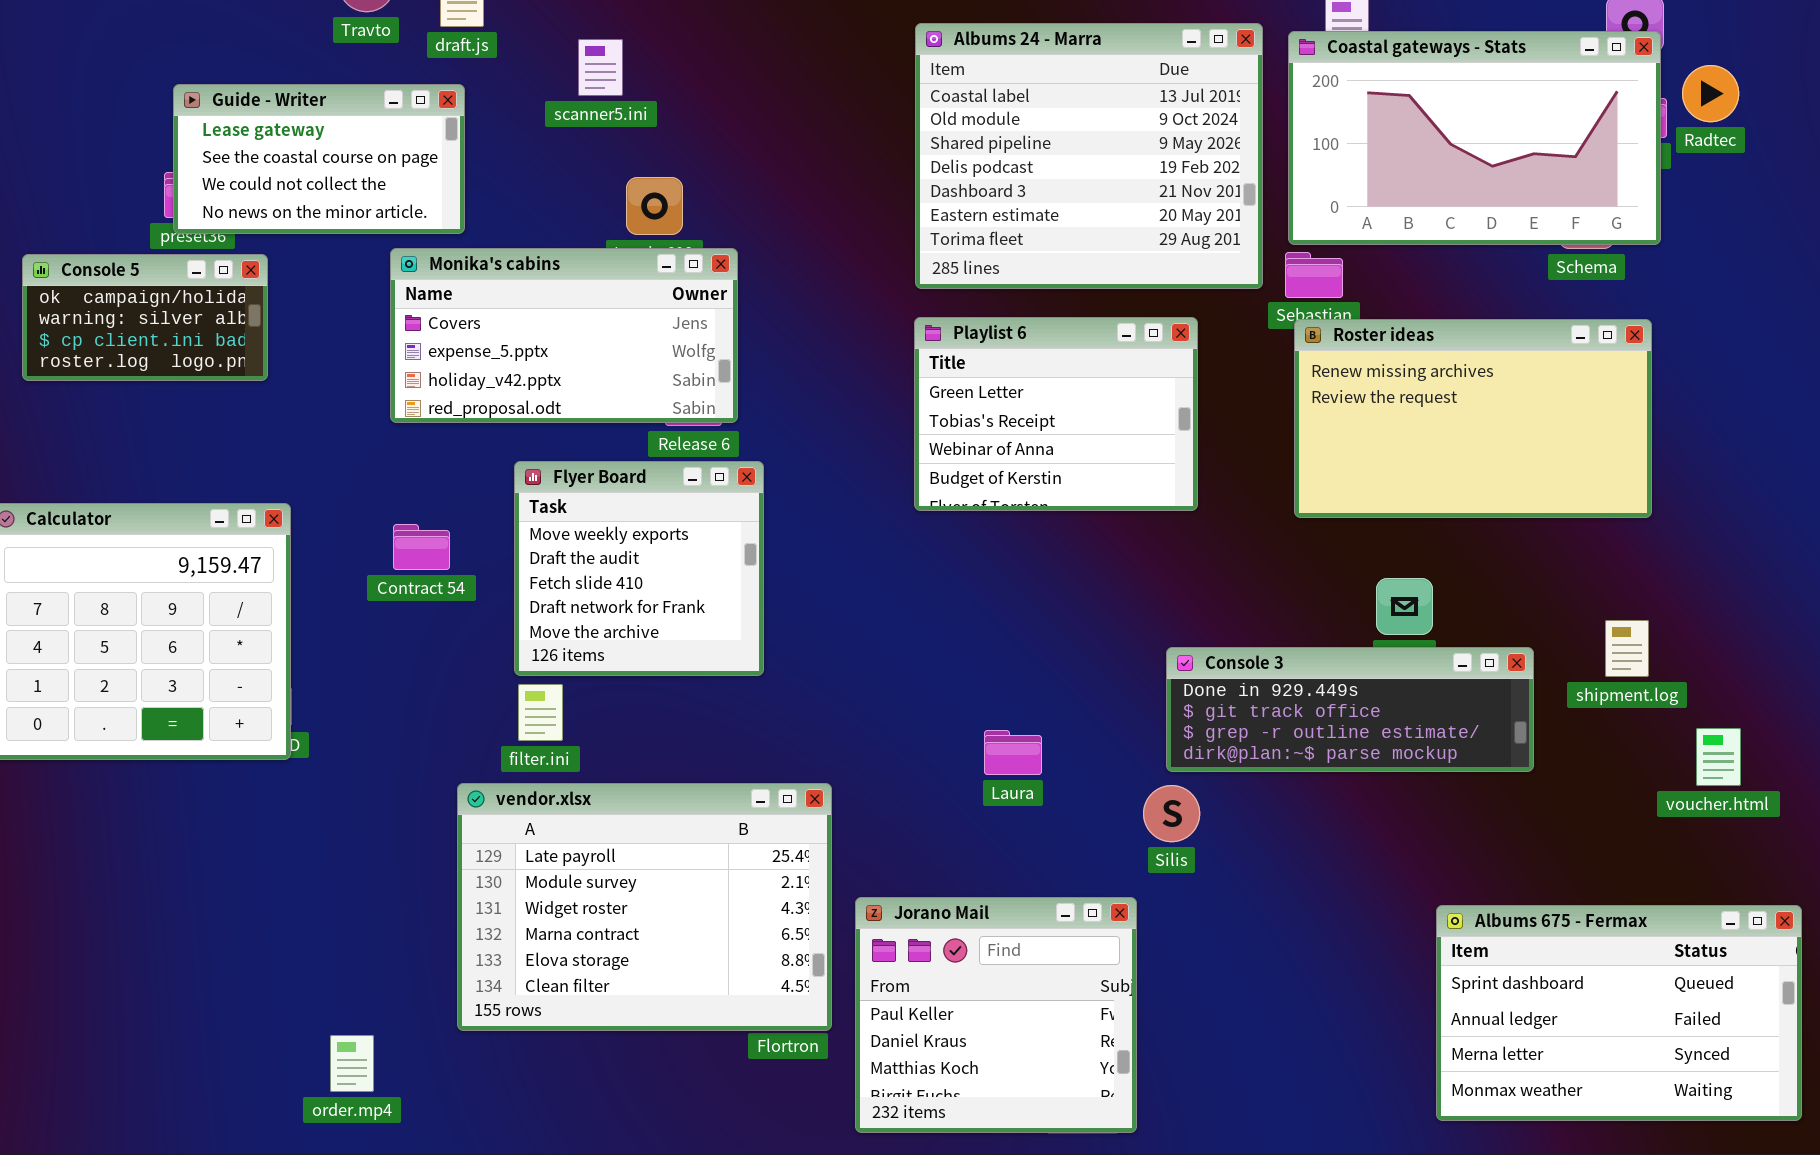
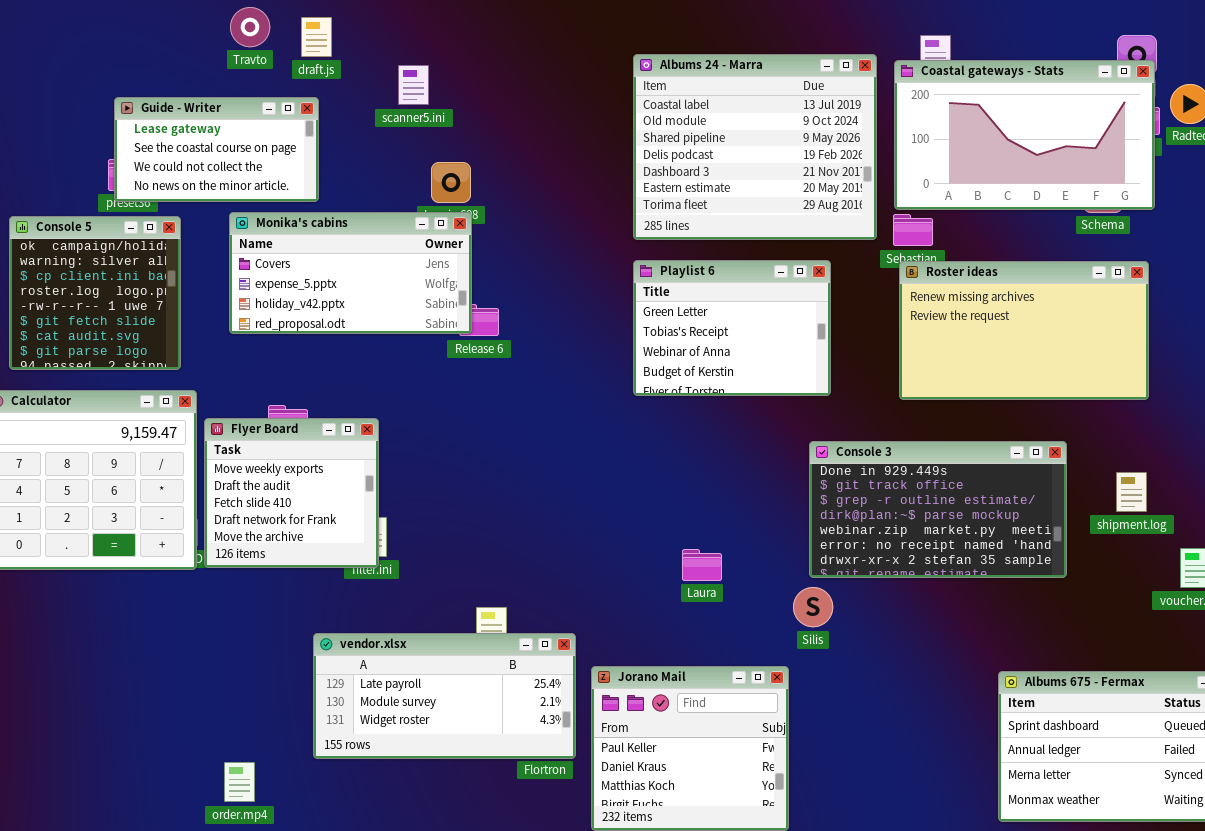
Monika's cabins: [390,248,738,423] -> [229,212,472,334], moved
Console 5: [22,254,268,381] -> [9,216,181,370], resized
Flyer Board: [514,461,764,676] -> [204,418,379,568], moved
Console 3: [1166,647,1534,772] -> [809,441,1067,578], resized
vendor.xlsx: [457,783,832,1031] -> [313,633,576,759], resized

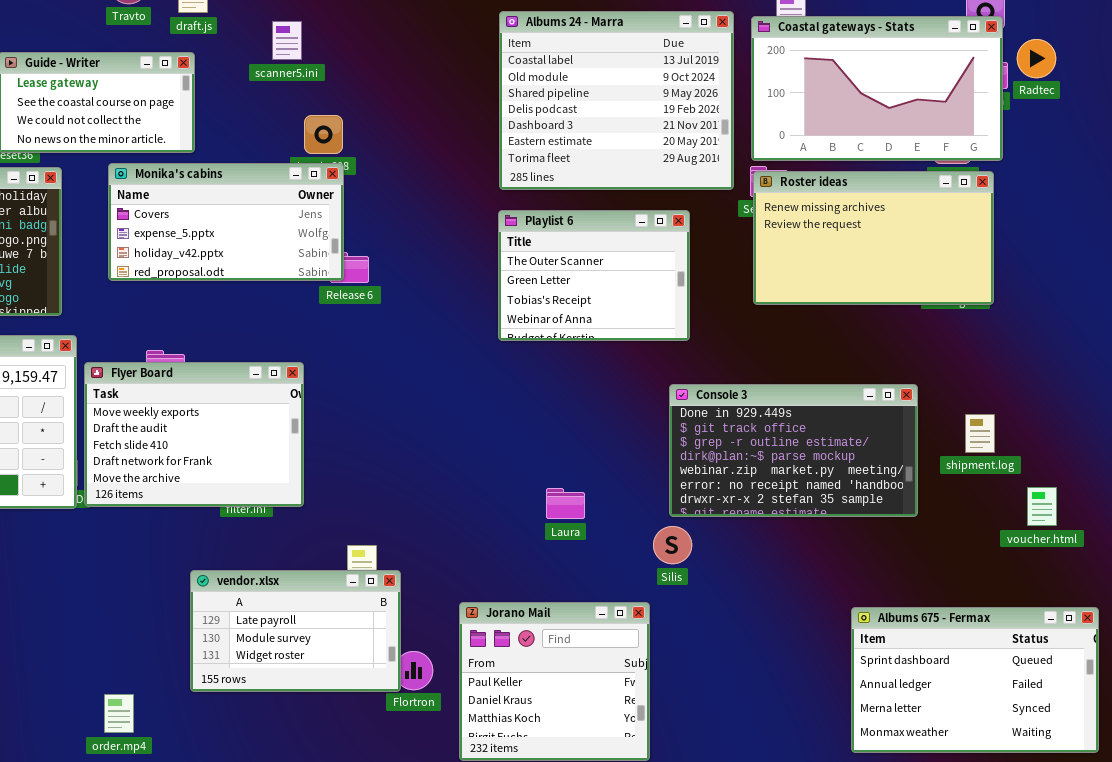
Playlist 6: [633,260,831,396] -> [498,210,690,341], scrolled up 1 row
Roster ideas: [899,261,1149,400] -> [753,171,994,305], moved
Flyer Board: [204,418,379,568] -> [84,362,304,507], resized
vendor.xlsx: [313,633,576,759] -> [190,570,401,692], resized

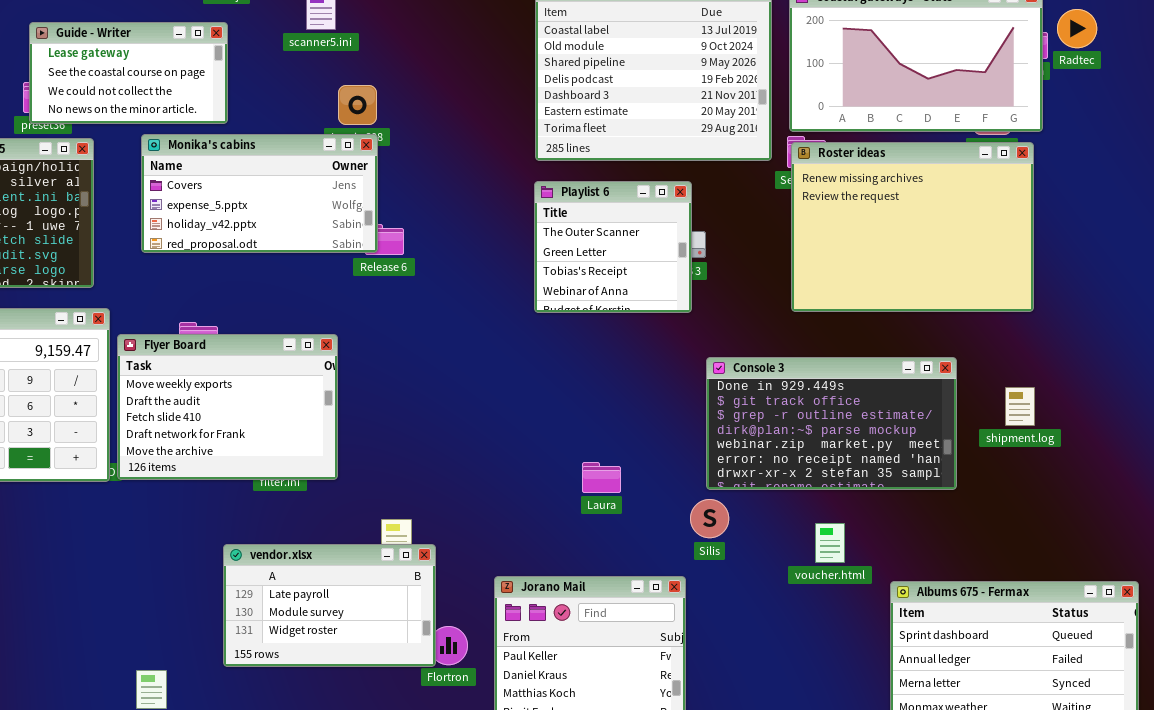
Roster ideas: [753,171,994,305] -> [791,142,1034,312], resized
Playlist 6: [498,210,690,341] -> [534,181,692,313], resized
voucher.html: [1027,487,1057,526] -> [815,523,845,563], moved

